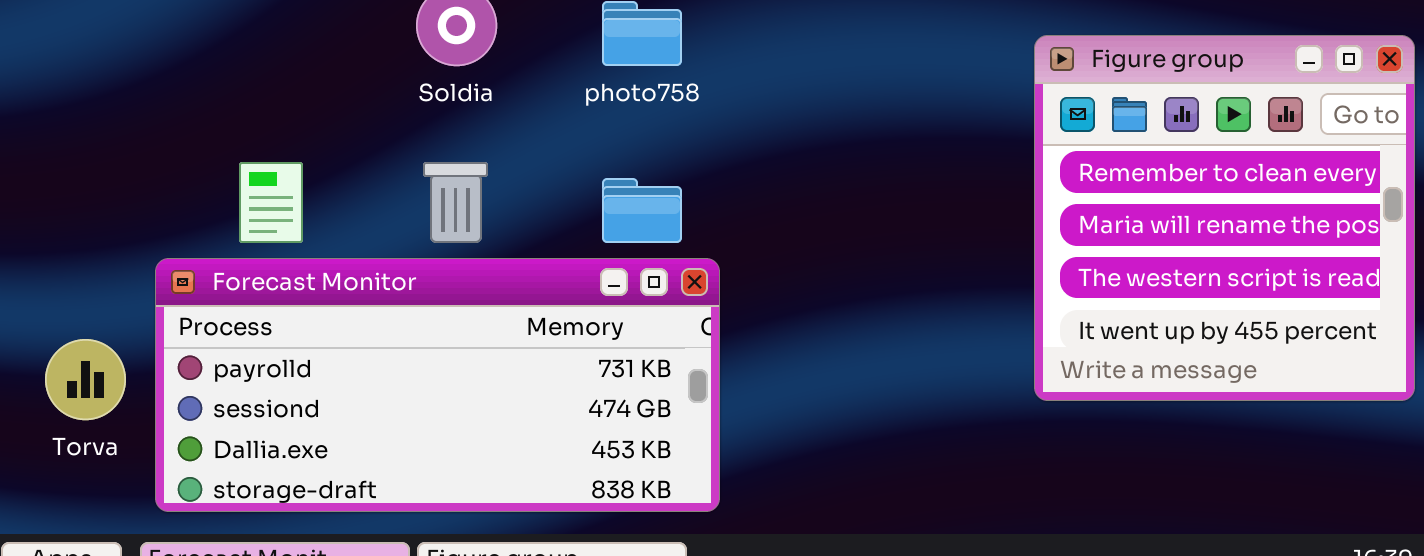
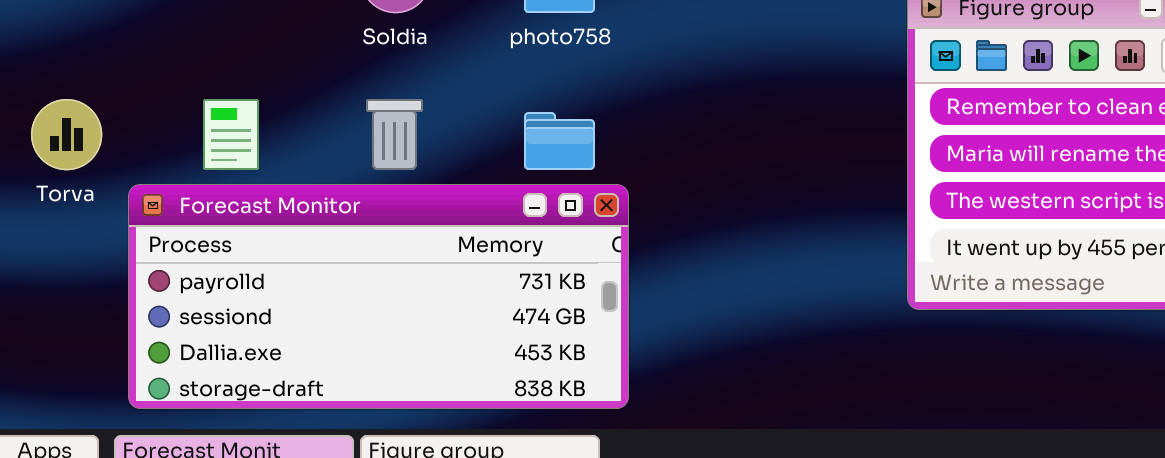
Torva: [45,339,126,420] -> [31,99,102,170], moved

